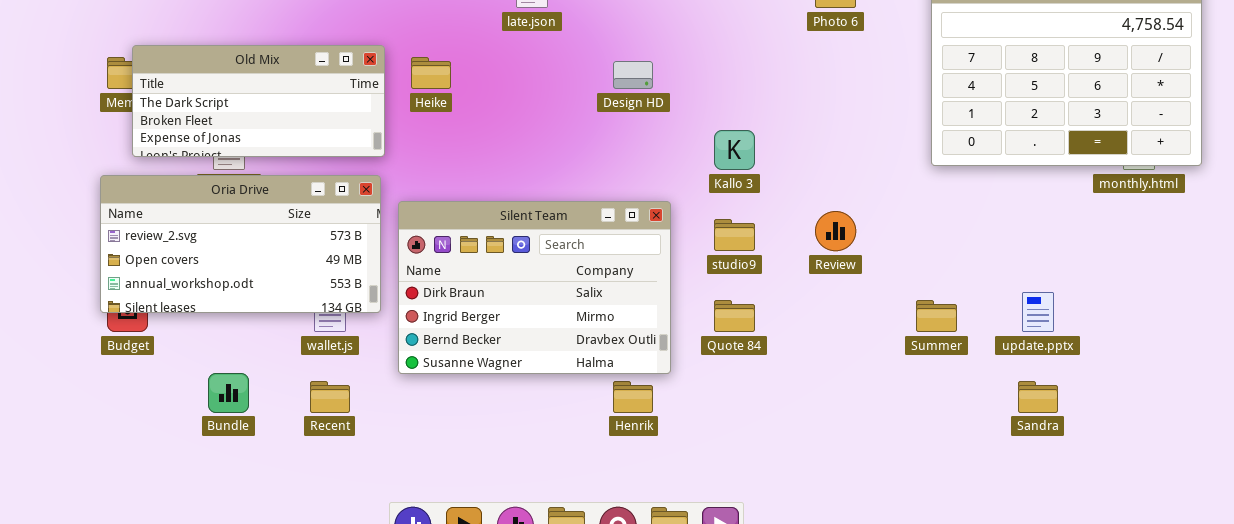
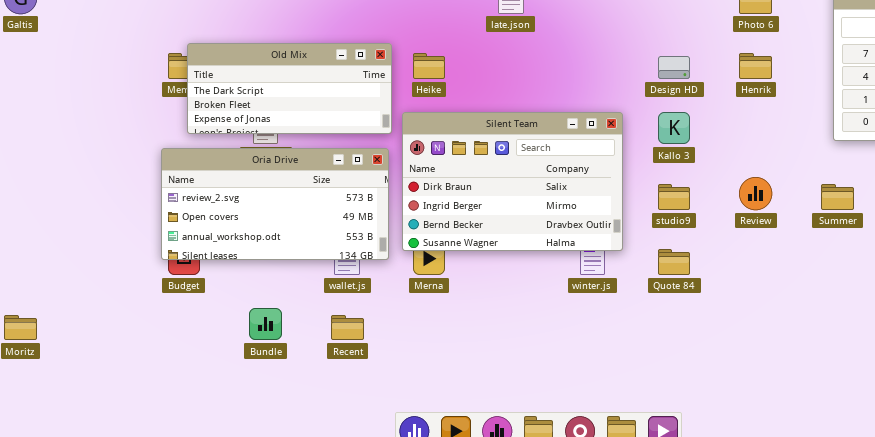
Design HD: [613,61,653,89] -> [658,56,690,79], moved
Silent Team: [398,201,671,374] -> [402,112,623,251], moved
Summer: [916,300,957,332] -> [821,184,854,210], moved
Henrik: [613,381,653,413] -> [739,53,772,79], moved

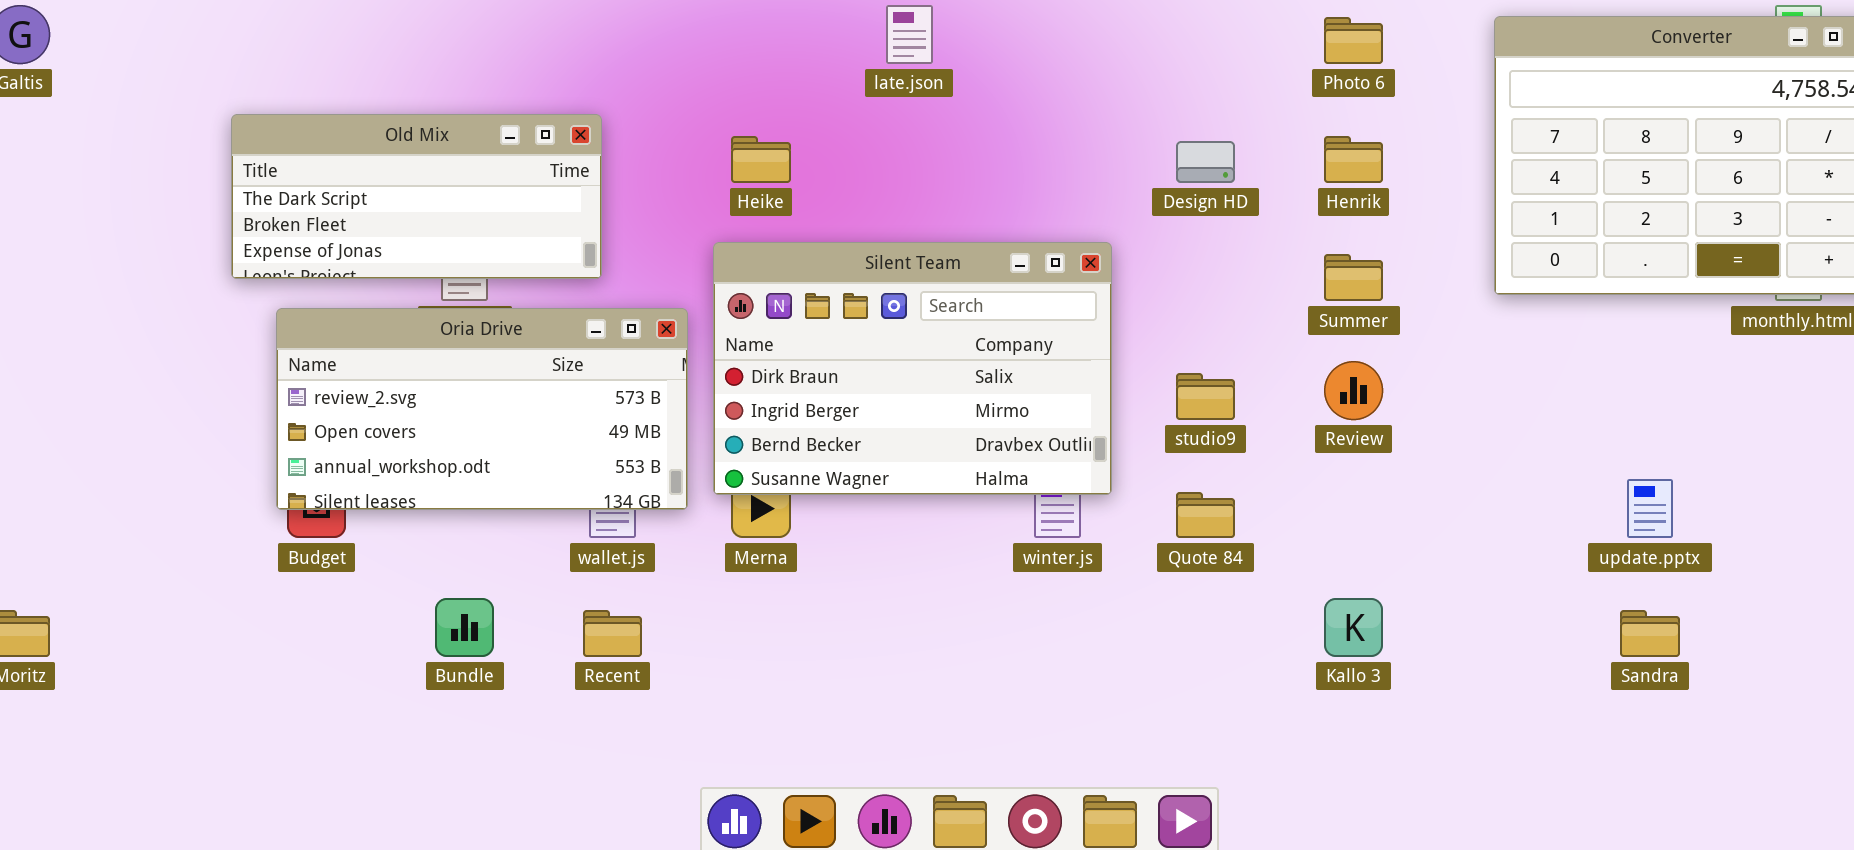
Old Mix: [187,43,392,134] -> [231,114,602,279], moved
Kallo 3: [658,112,690,144] -> [1324,598,1383,657], moved
Summer: [821,184,854,210] -> [1324,254,1383,301], moved

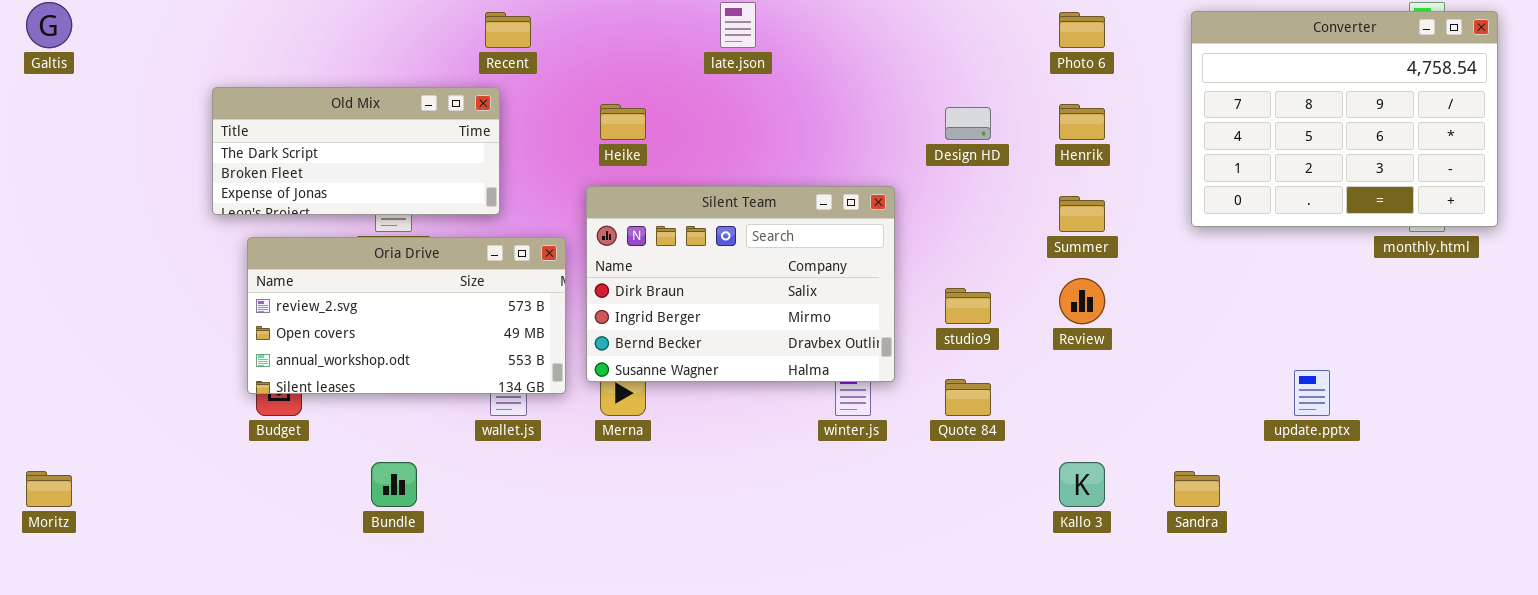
Recent: [583,610,642,657] -> [485,12,531,48], moved
Sandra: [1620,610,1680,657] -> [1174,471,1220,507], moved

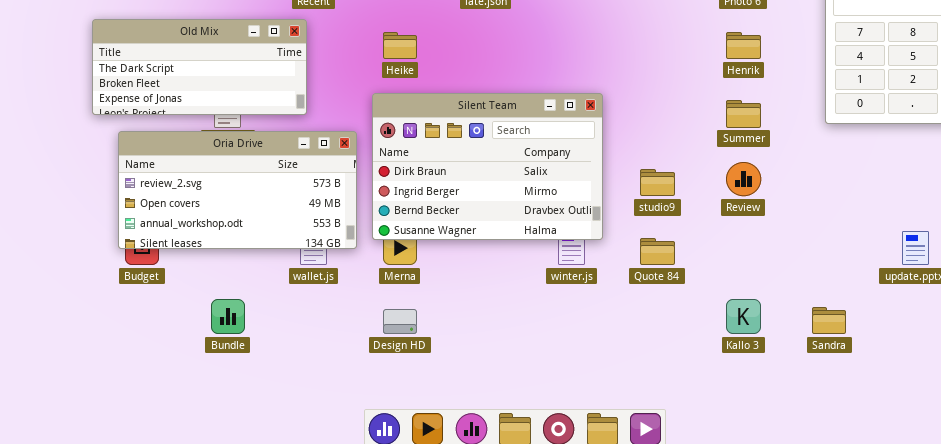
Design HD: [945,107,991,140] -> [383,309,417,334], moved

